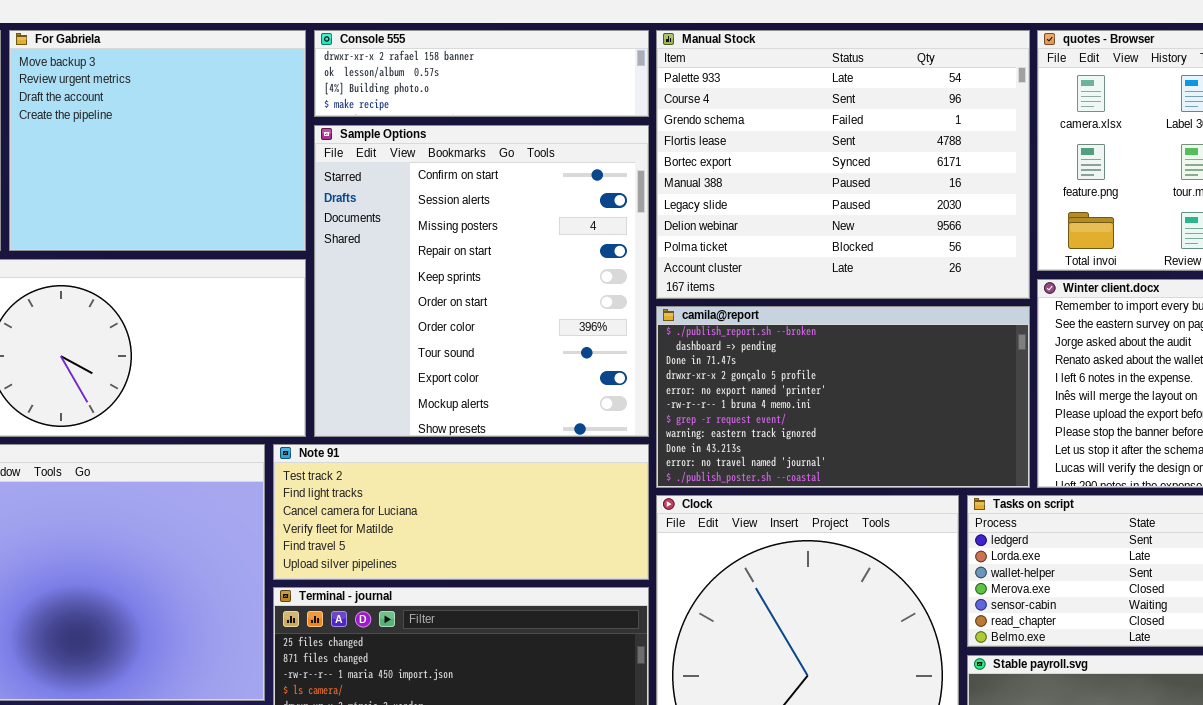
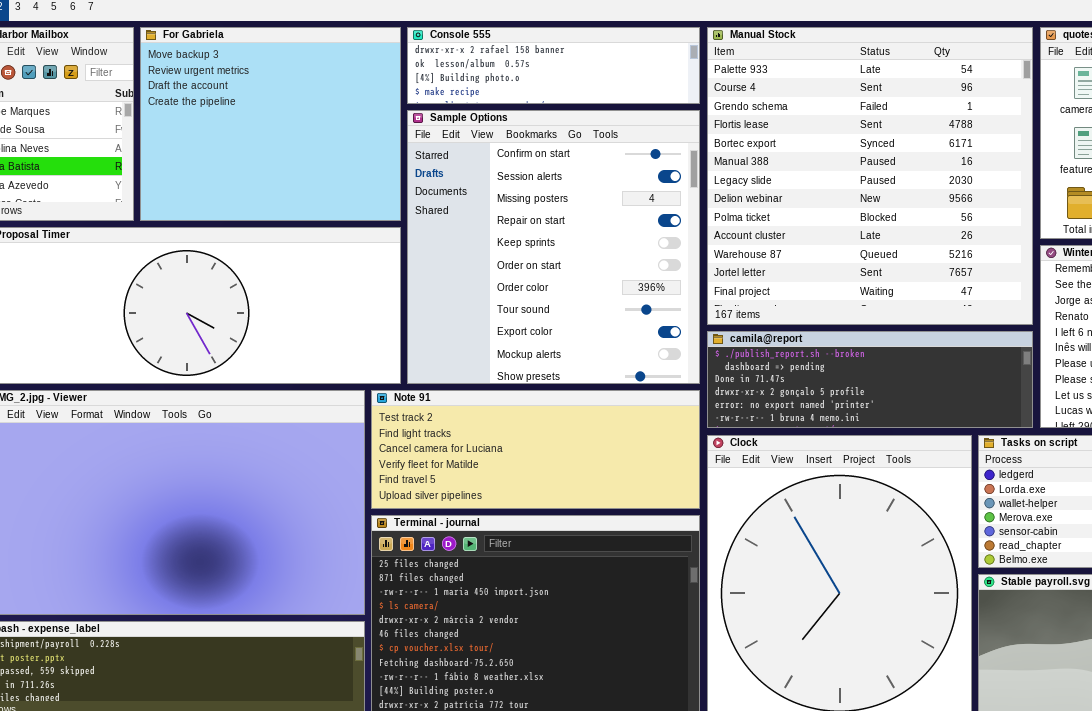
Manual Stock: [656,30,1030,299] -> [707,27,1033,325], resized
camila@report: [656,306,1030,488] -> [707,331,1033,428], resized

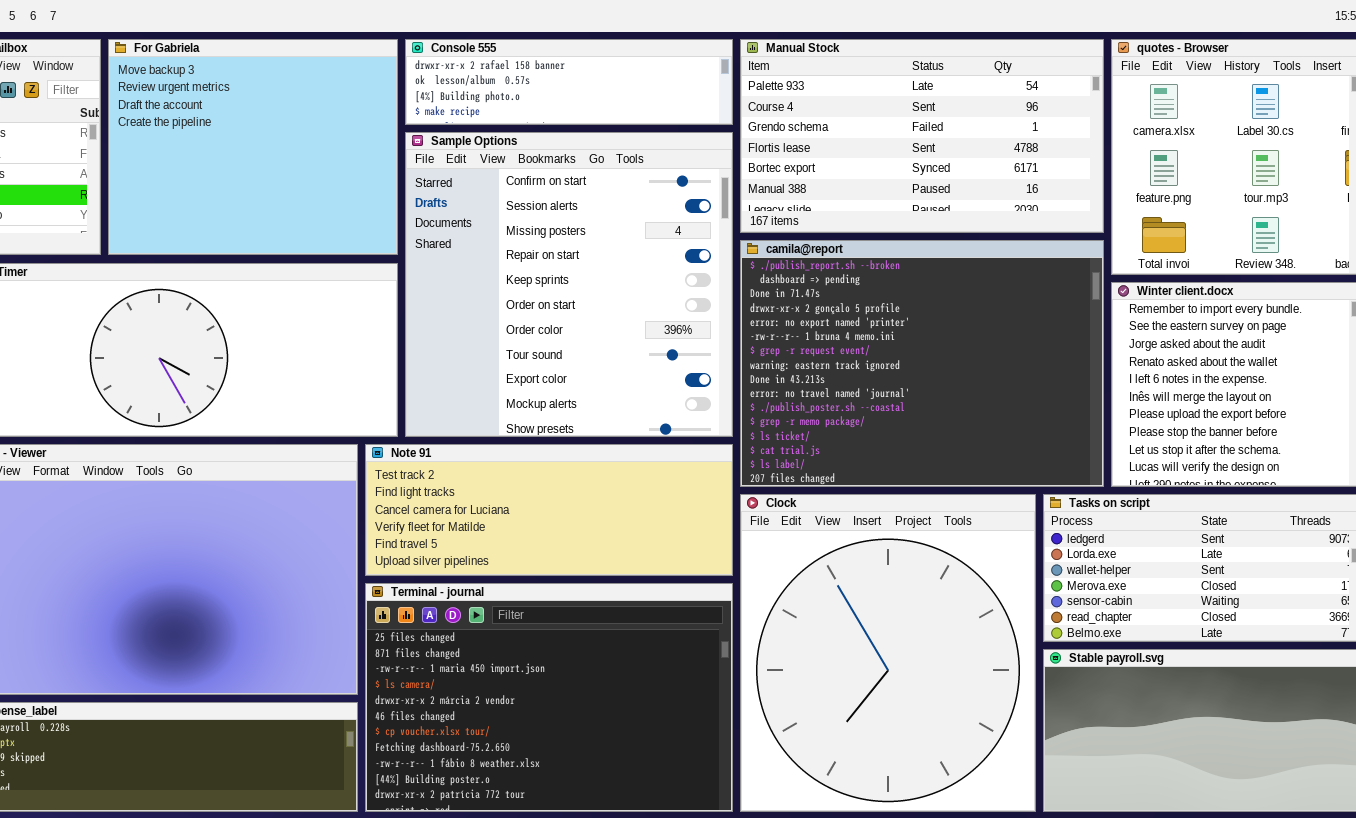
Manual Stock: [707,27,1033,325] -> [740,39,1104,233], resized
camila@report: [707,331,1033,428] -> [740,240,1104,487], resized

